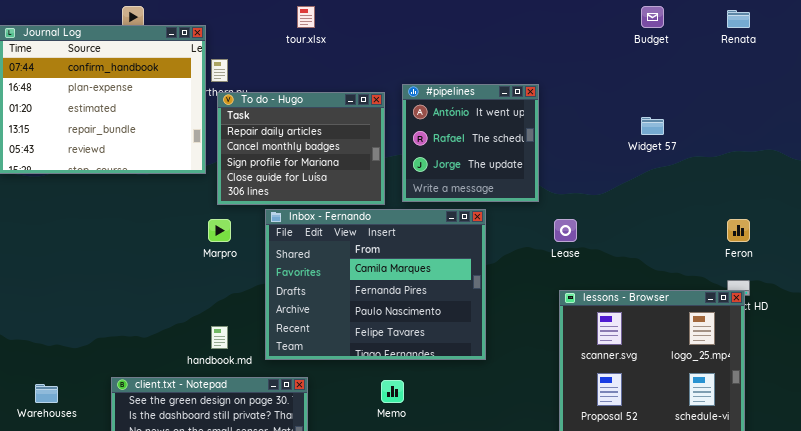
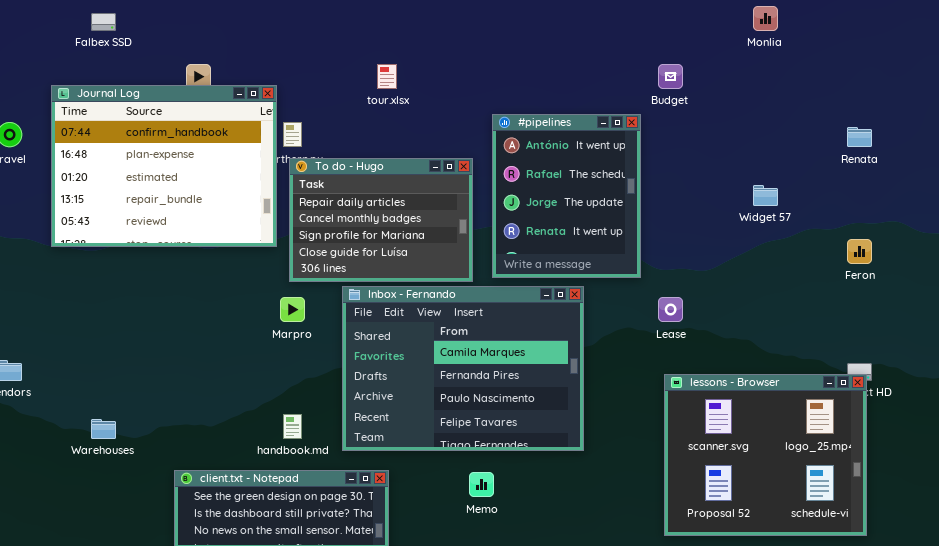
Budget: [641,6,664,28] -> [658,64,683,89], moved
Renata: [727,10,750,28] -> [847,127,872,147], moved
#pipelines: [402,84,539,202] -> [492,114,641,278], resized
Feron: [727,219,750,242] -> [847,239,872,264], moved
Warehouses: [35,384,58,403] -> [91,419,116,439], moved

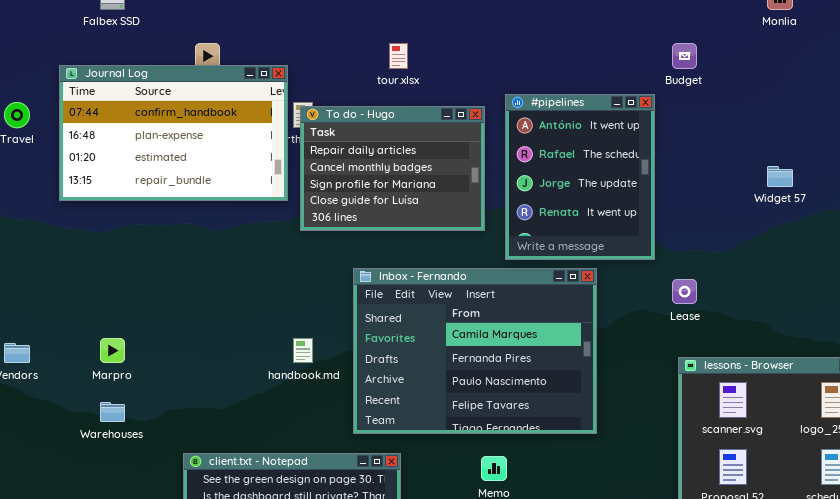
Journal Log: [51,85,277,247] -> [59,65,288,201], resized
To do - Hugo: [289,158,473,282] -> [300,106,485,231], moved
Marpro: [280,297,305,322] -> [100,338,125,363], moved
handbook.md: [283,414,302,439] -> [293,338,313,363], moved

